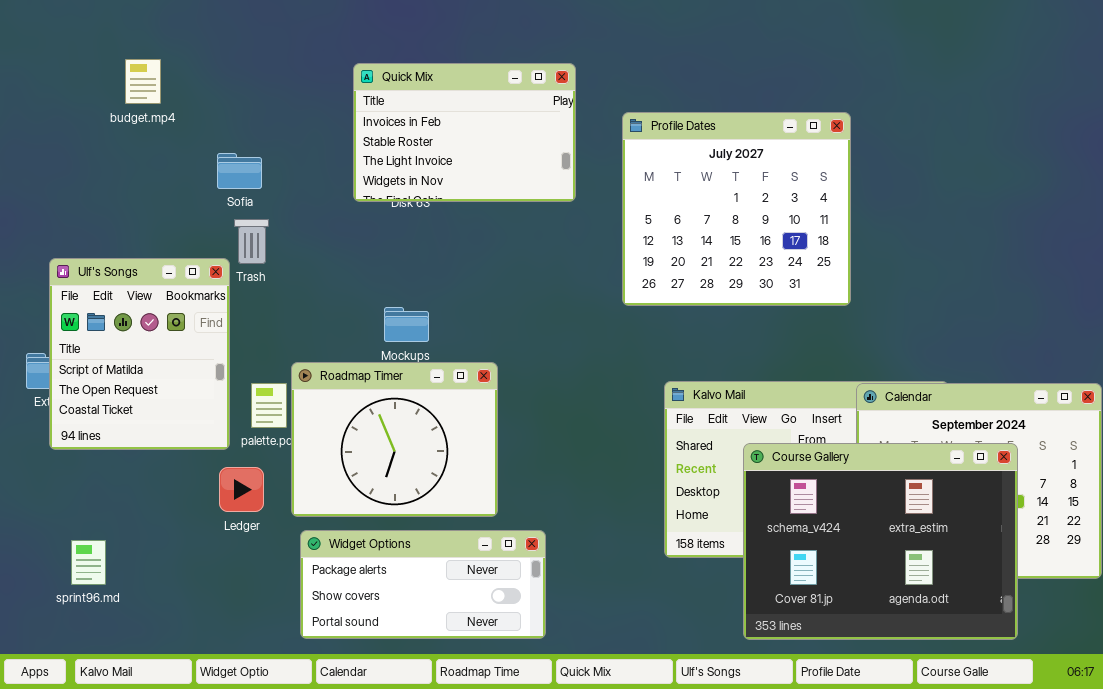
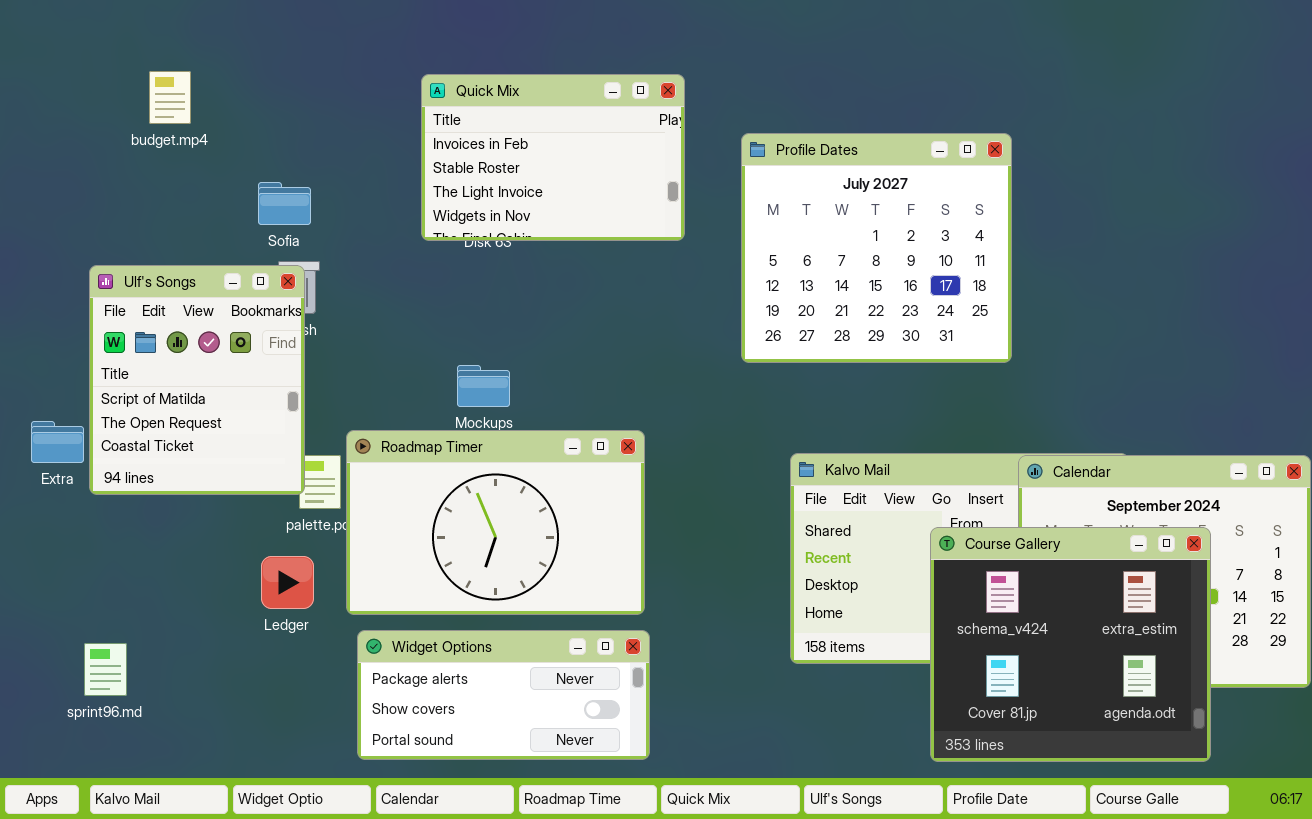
Ulf's Songs: [49,258,230,450] -> [89,265,305,495], moved
Roadmap Timer: [291,362,498,517] -> [346,430,645,615], resized
Course Gallery: [743,443,1018,640] -> [930,527,1211,762], resized

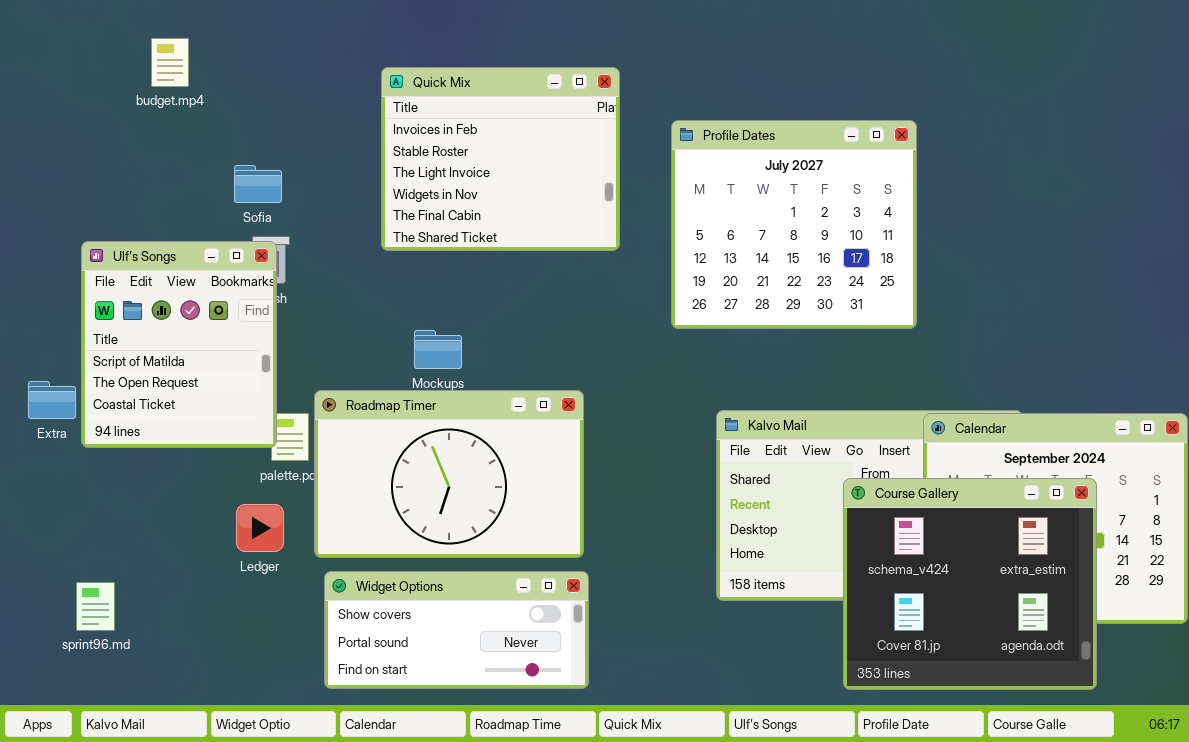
budget.mp4: [149,71,191,124] -> [151,38,189,87], moved
Quick Mix: [421,74,685,241] -> [381,67,620,251], resized
Widget Options: [357,630,650,760] -> [324,571,589,689], scrolled down 1 row

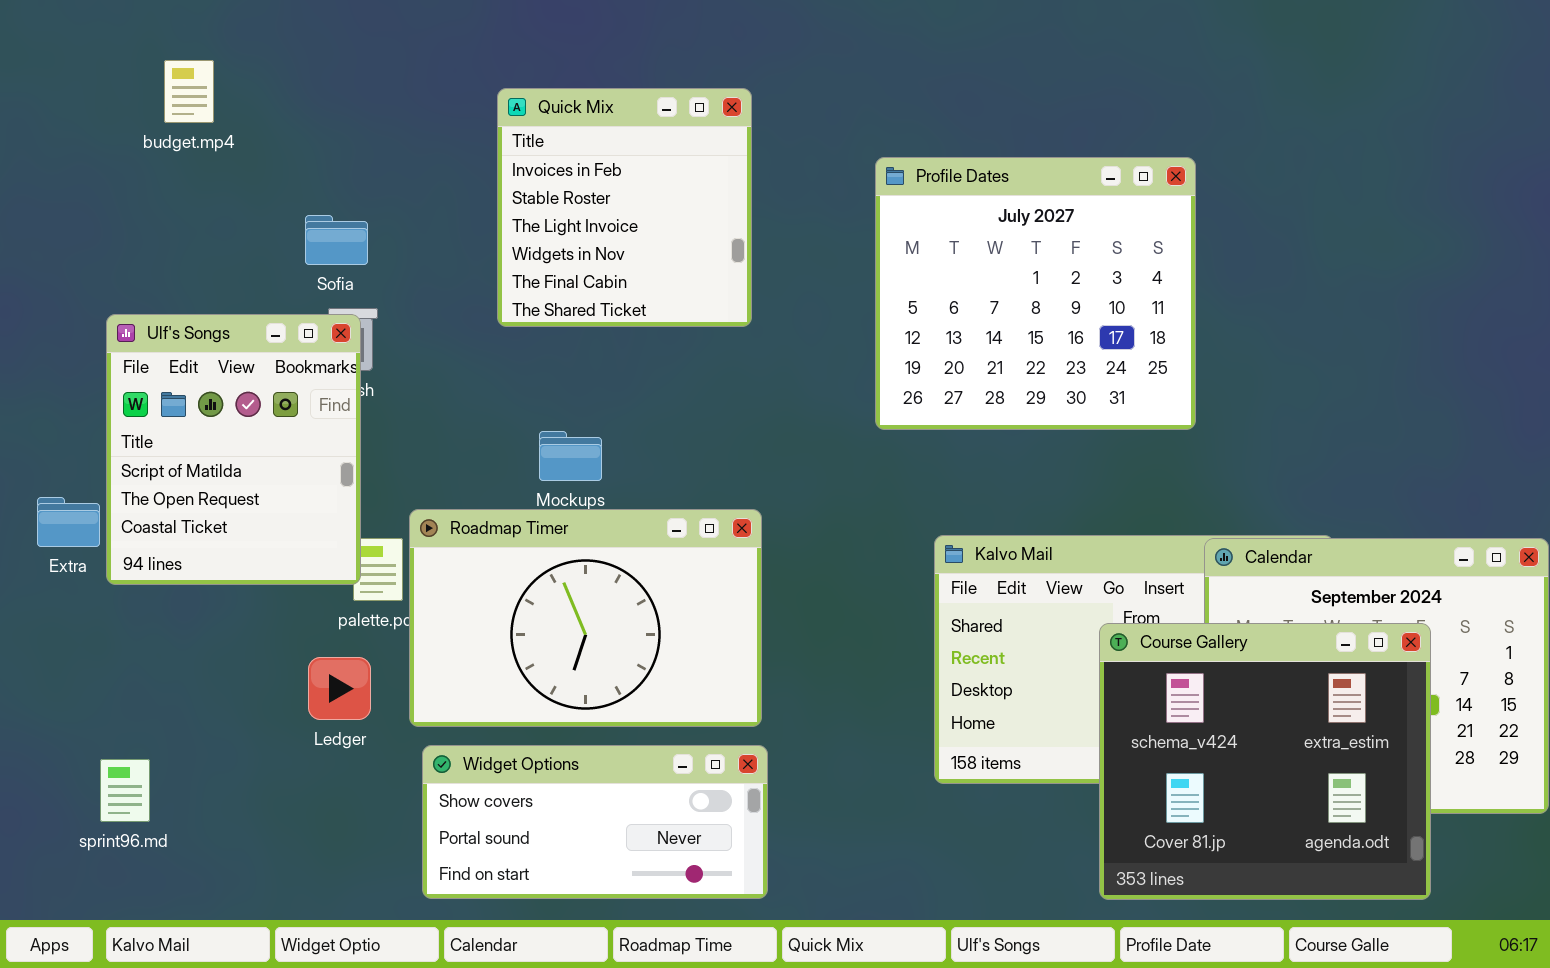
budget.mp4: [151,38,189,87] -> [164,60,214,123], moved
Quick Mix: [381,67,620,251] -> [497,88,752,327], resized

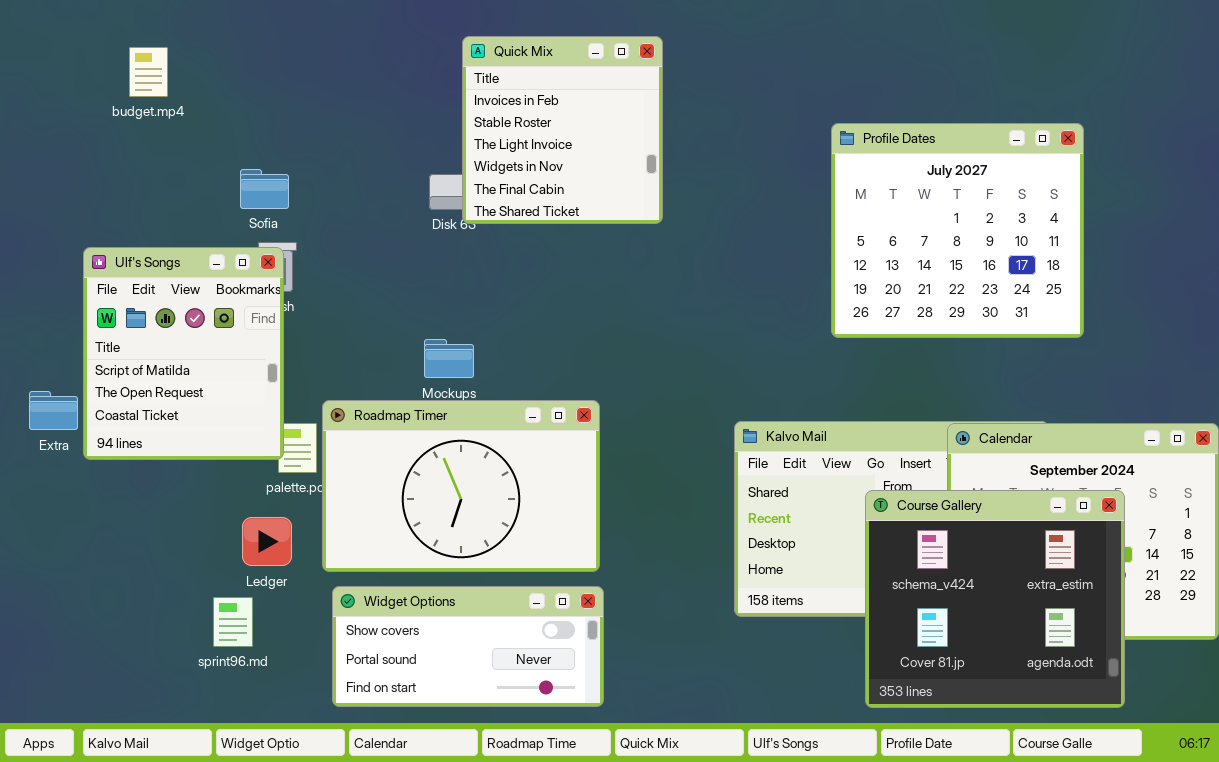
Quick Mix: [497,88,752,327] -> [462,36,663,224], moved
Profile Dates: [875,157,1196,430] -> [831,123,1084,338], moved
sprint96.md: [100,759,150,822] -> [213,597,253,647], moved

